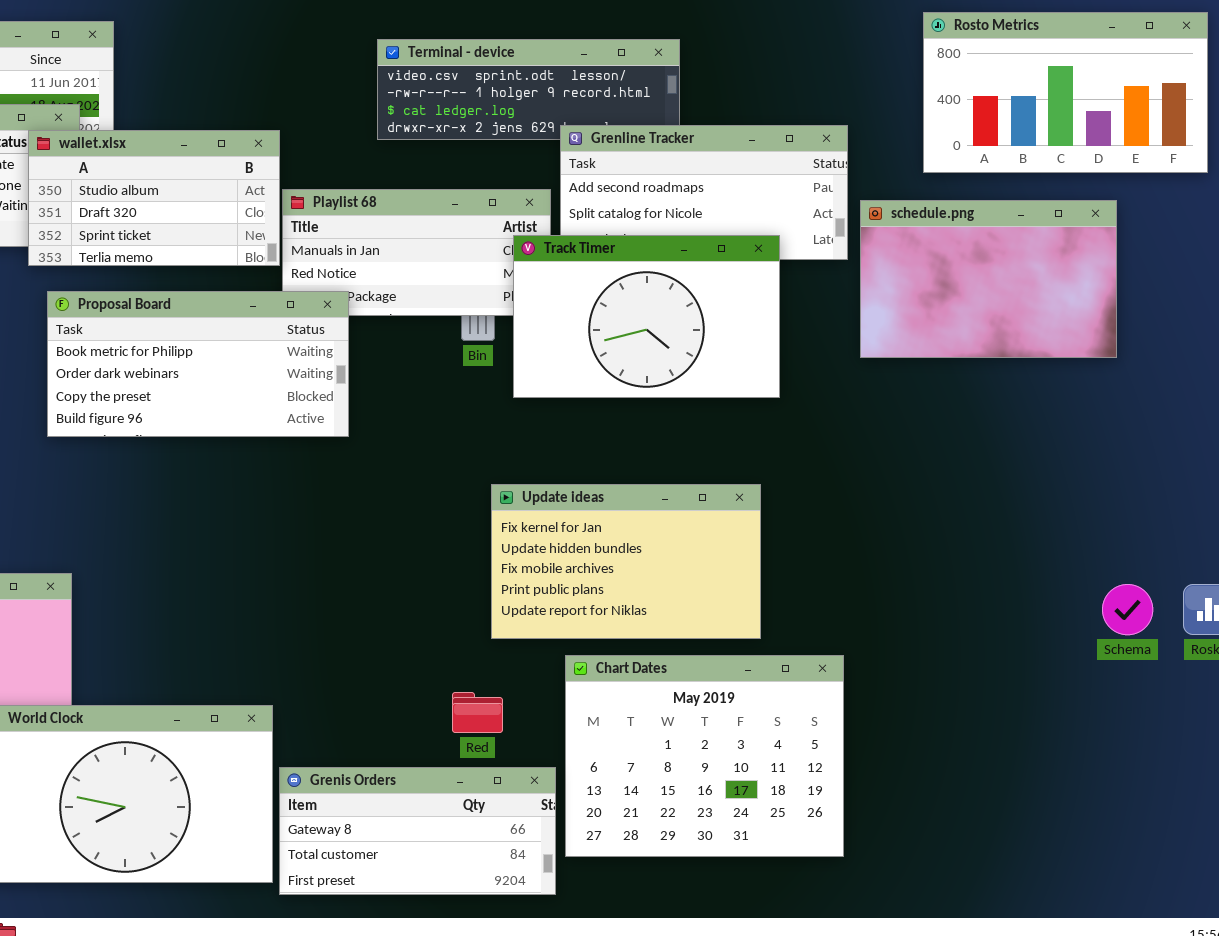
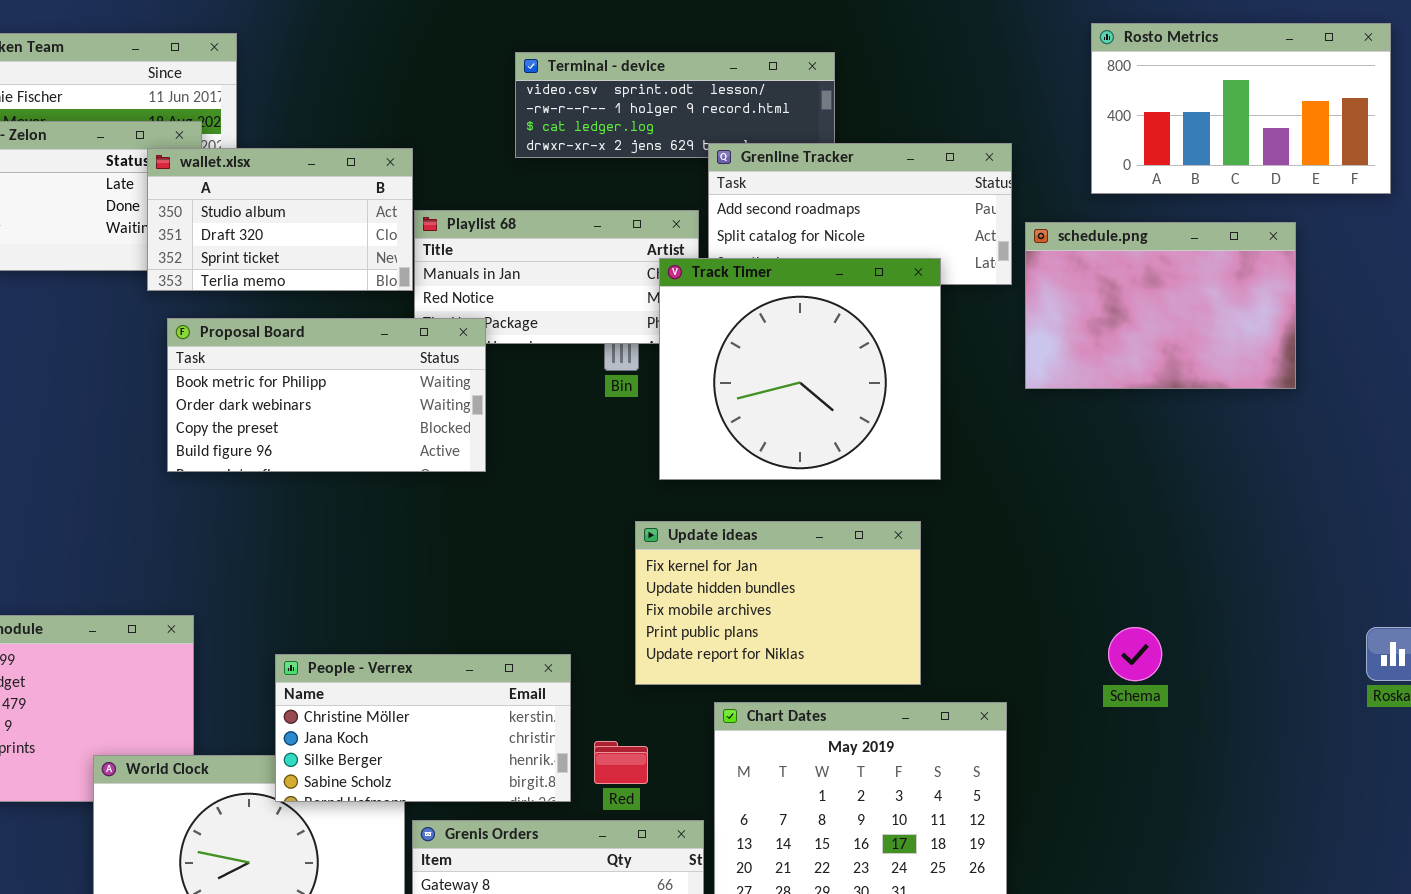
Track Timer: [513,235,780,398] -> [659,258,941,480], resized
Schema: [1102,584,1153,635] -> [1108,627,1162,681], moved
People - Verrex: none -> [275,654,571,802], opened

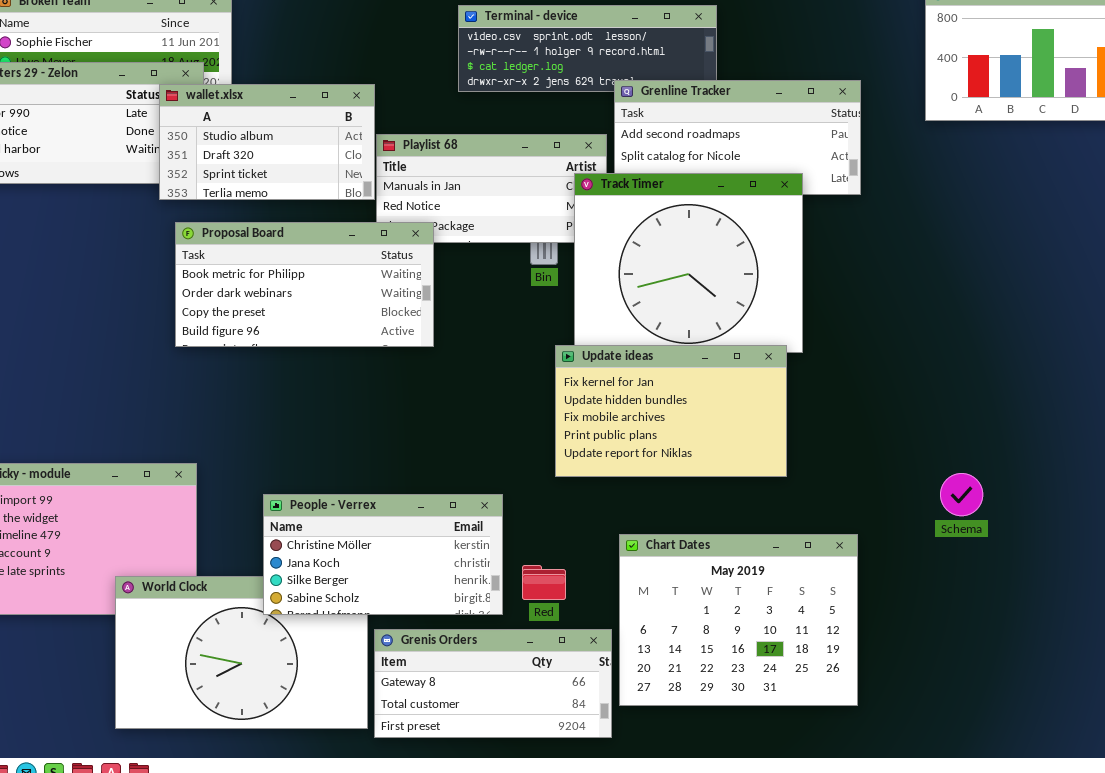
schedule.png: [1025,222,1296,389] -> none, closed
Update ideas: [635,521,921,685] -> [555,345,787,477], moved

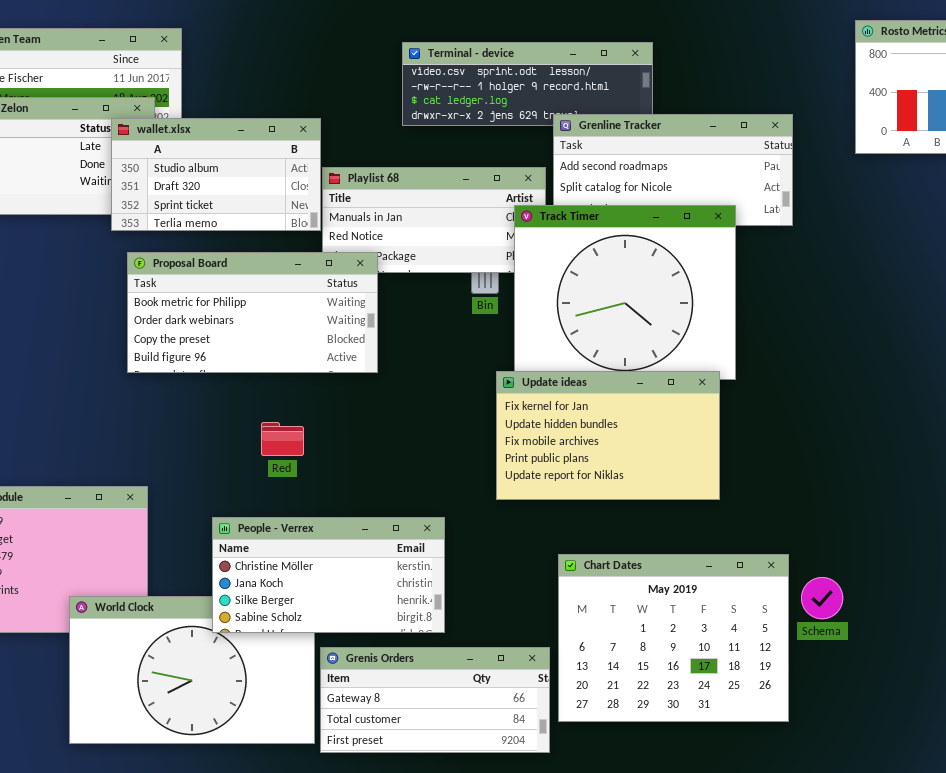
Schema: [940,473,983,516] -> [801,577,843,619], moved
Red: [522,565,566,600] -> [261,422,304,456], moved

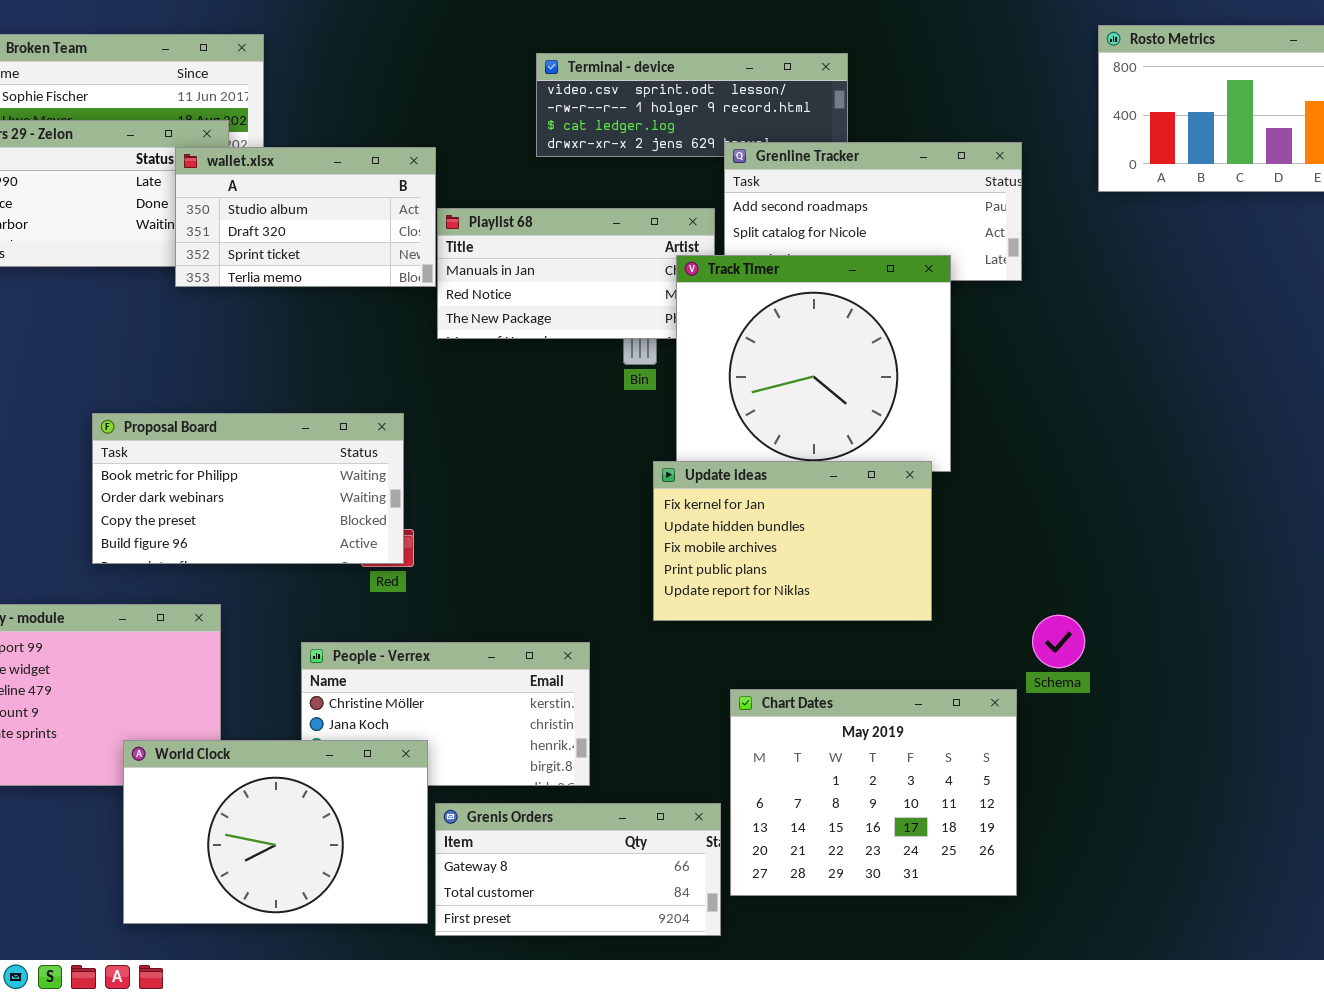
Proposal Board: [127,252,378,373] -> [92,413,404,564], moved
Schema: [801,577,843,619] -> [1032,615,1085,668], moved
World Clock: [69,596,315,744] -> [123,740,428,924], raised

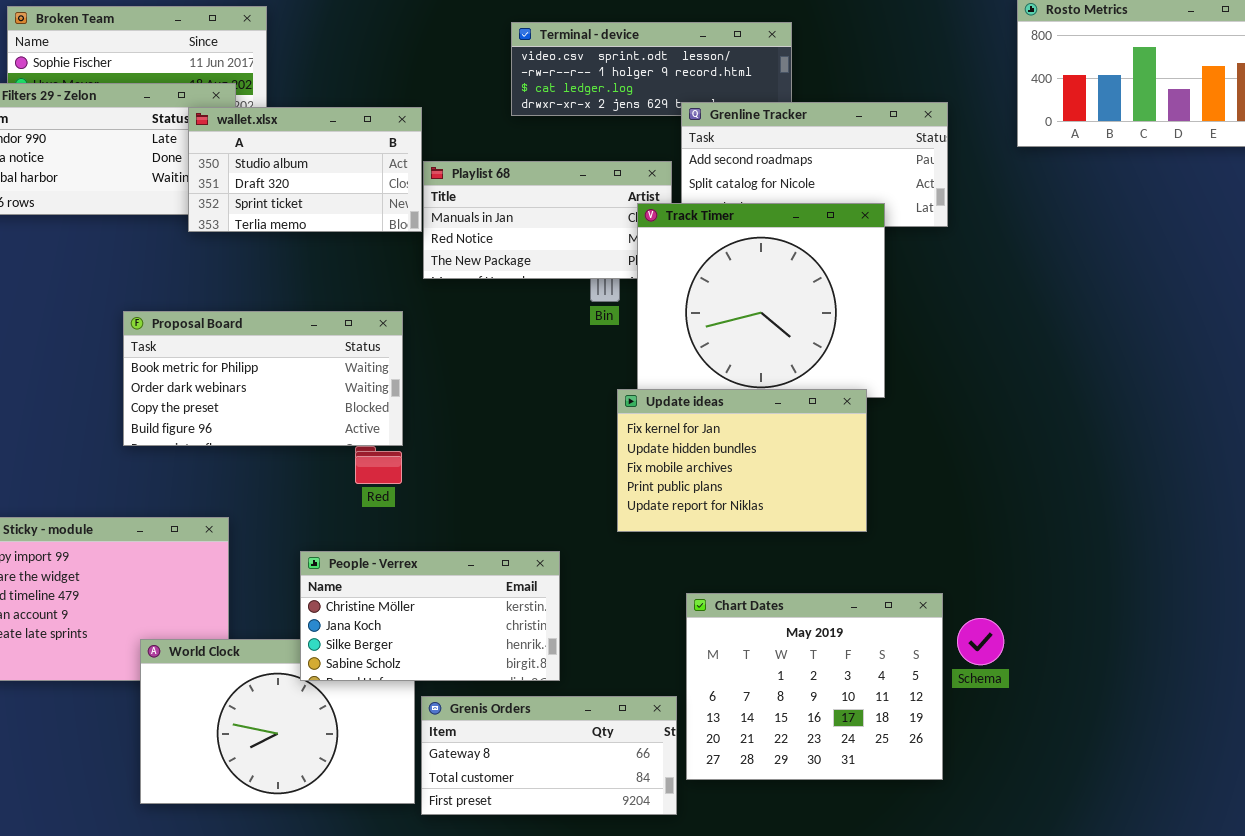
Proposal Board: [92,413,404,564] -> [123,311,403,446], moved
Schema: [1032,615,1085,668] -> [957,618,1004,665], moved
People - Verrex: [301,642,590,786] -> [300,551,560,681], raised

